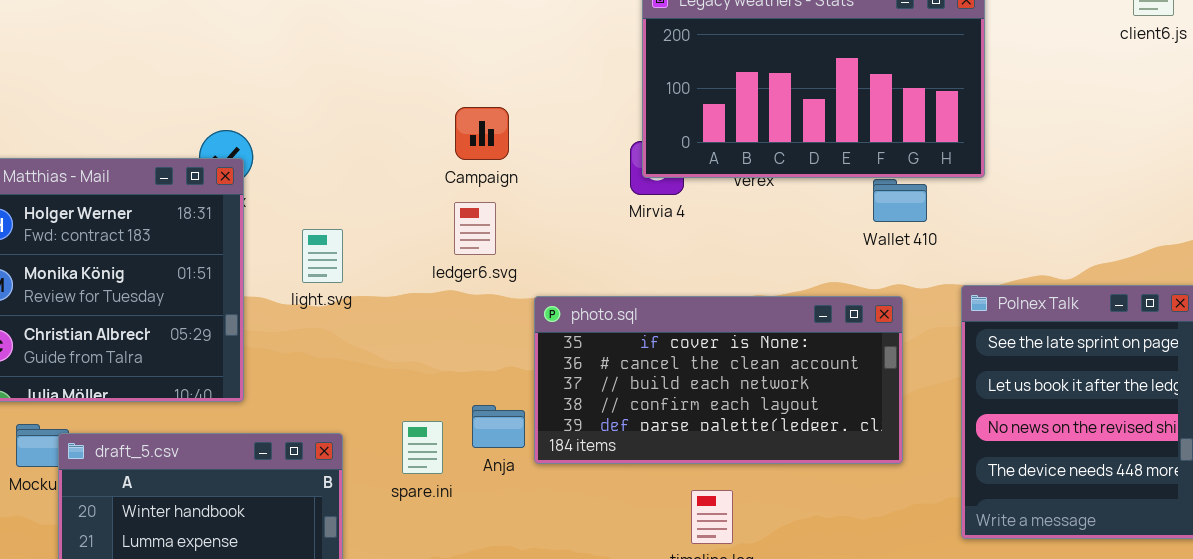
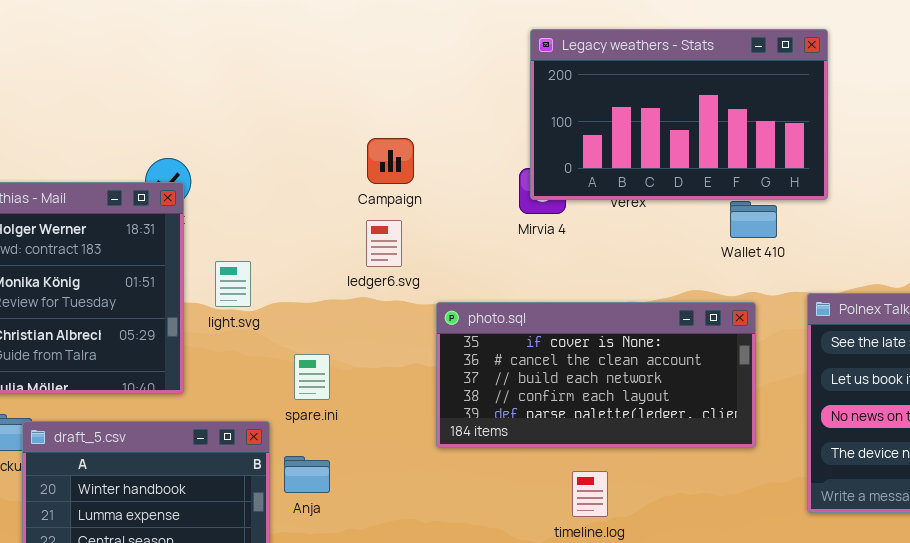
light.svg: [302,229,343,283] -> [215,261,251,307], moved
Anja: [472,405,525,448] -> [284,456,330,493], moved
spare.ini: [402,421,443,474] -> [294,354,330,400], moved

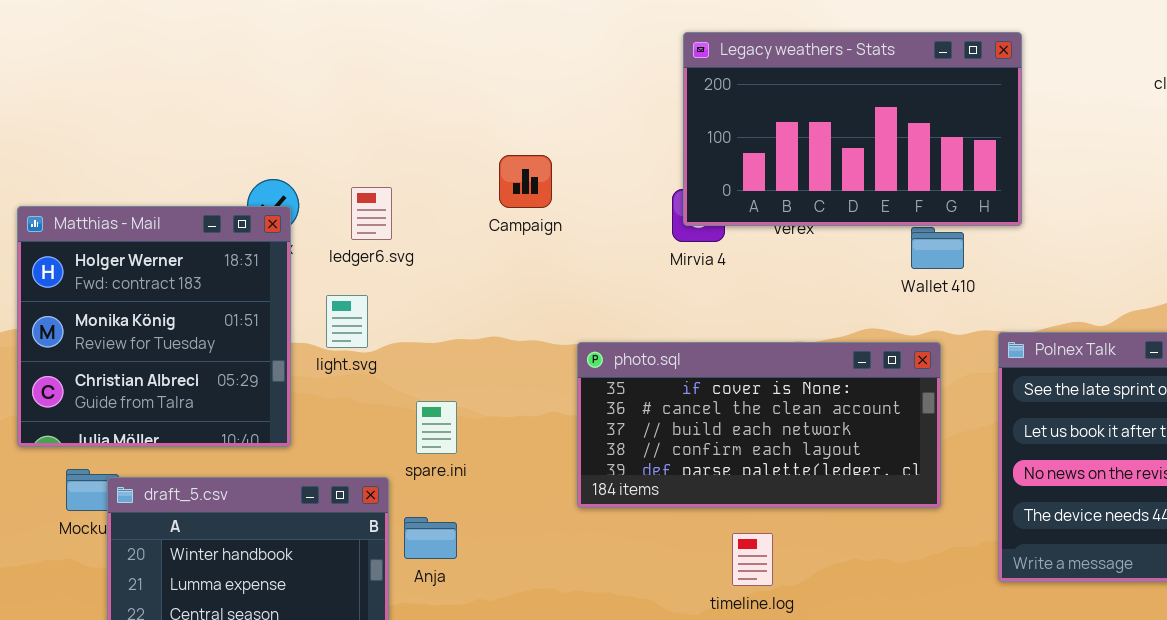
ledger6.svg: [366,220,402,267] -> [351,187,392,240], moved

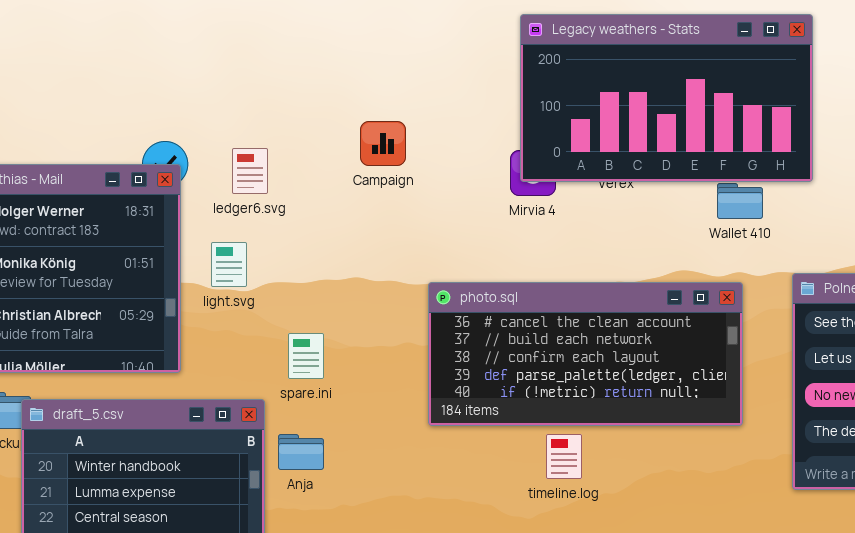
photo.sql: [577,342,941,508] -> [428,282,743,426], scrolled down 1 row
timeline.log: [732,533,773,586] -> [546,434,582,479], moved

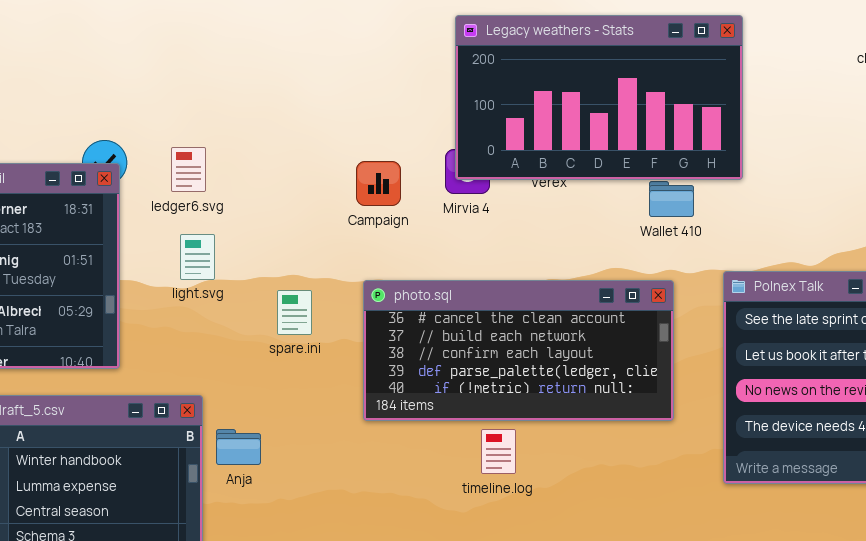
Campaign: [360,121,406,166] -> [356,161,401,206], moved
light.svg: [211,242,247,287] -> [180,234,215,280], moved
spare.ini: [288,333,324,379] -> [277,290,312,335], moved

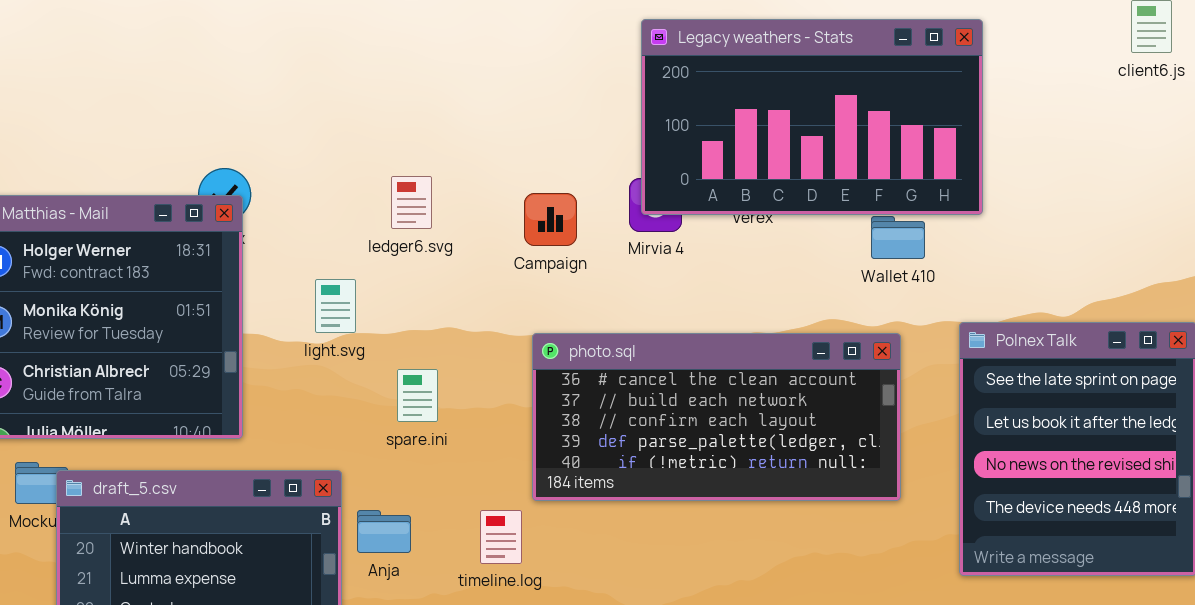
ledger6.svg: [171,147,206,192] -> [391,176,432,229], moved
spare.ini: [277,290,312,335] -> [397,369,438,422], moved
timeline.log: [481,429,516,474] -> [480,510,522,564], moved

